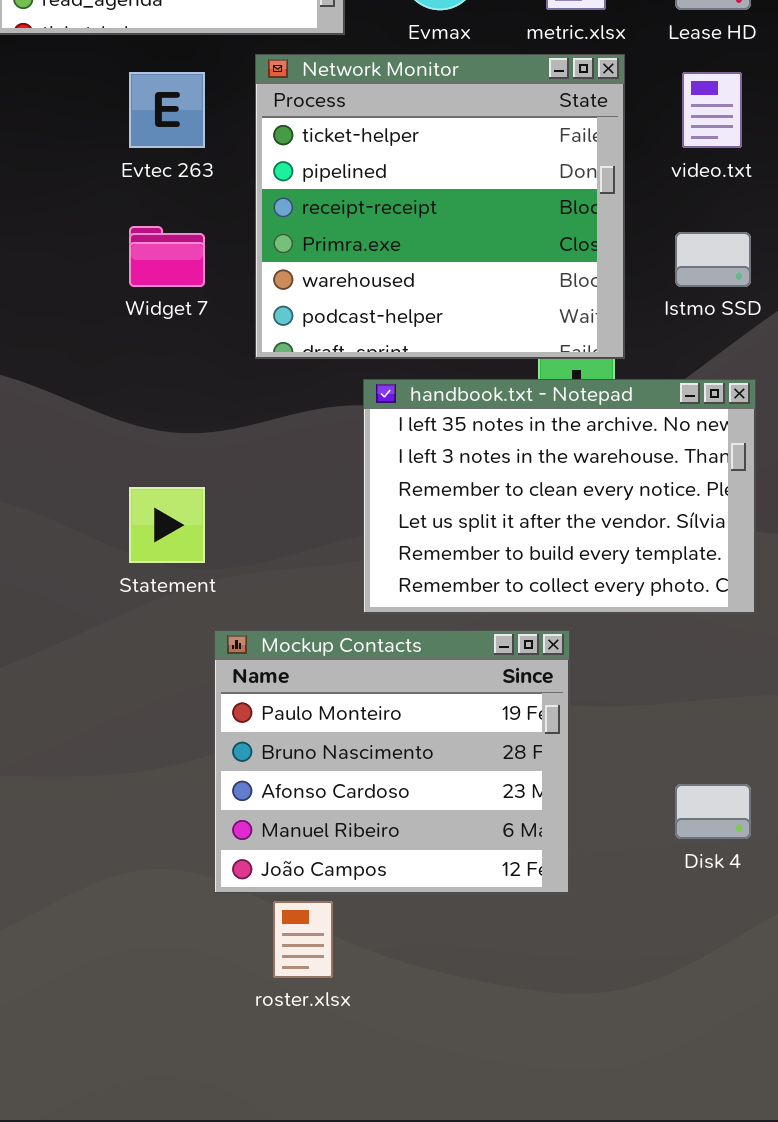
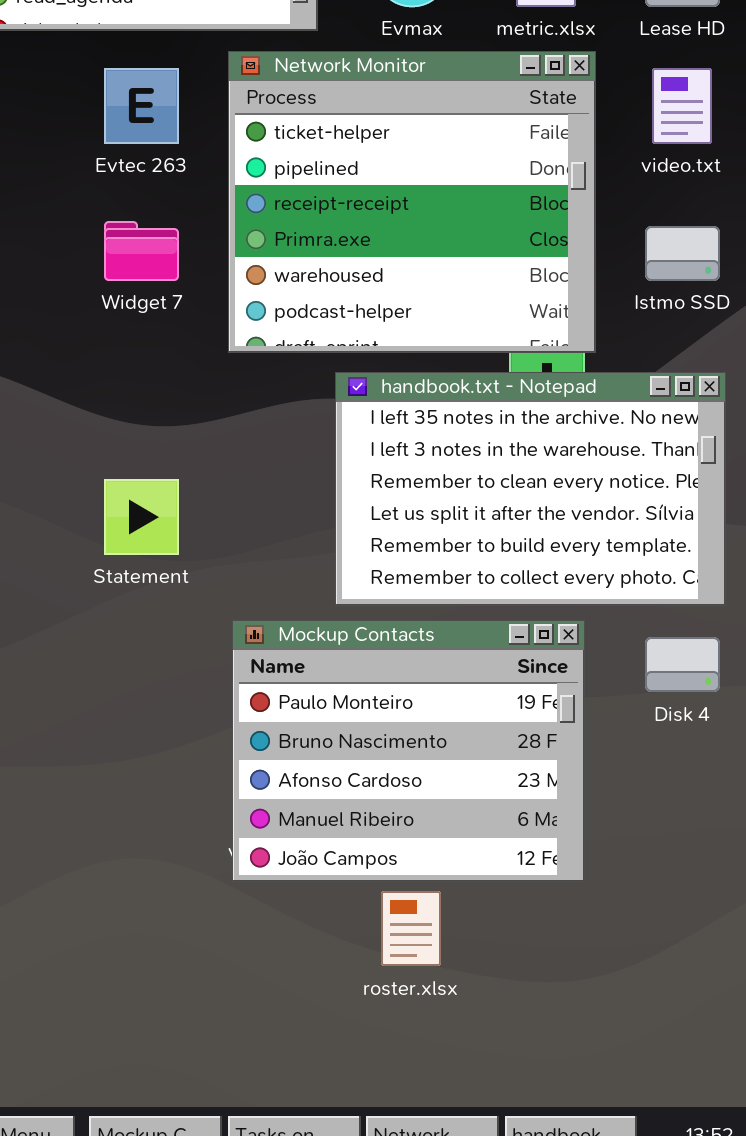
Mockup Contacts: [214,630,570,894] -> [232,620,585,882], moved
Disk 4: [675,784,751,839] -> [645,637,720,692], moved
roster.xlsx: [273,901,333,978] -> [381,891,441,966], moved

